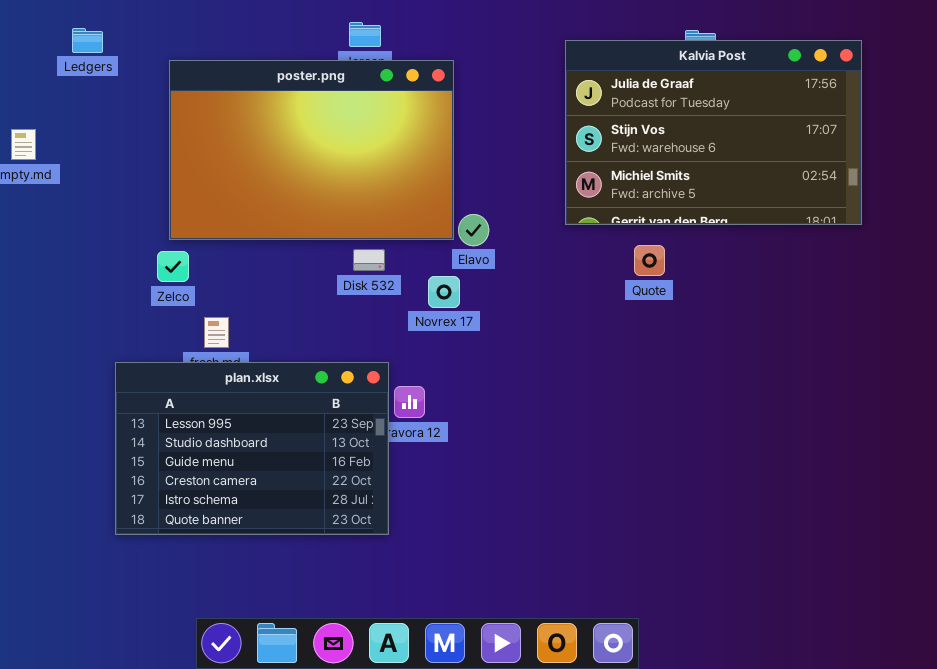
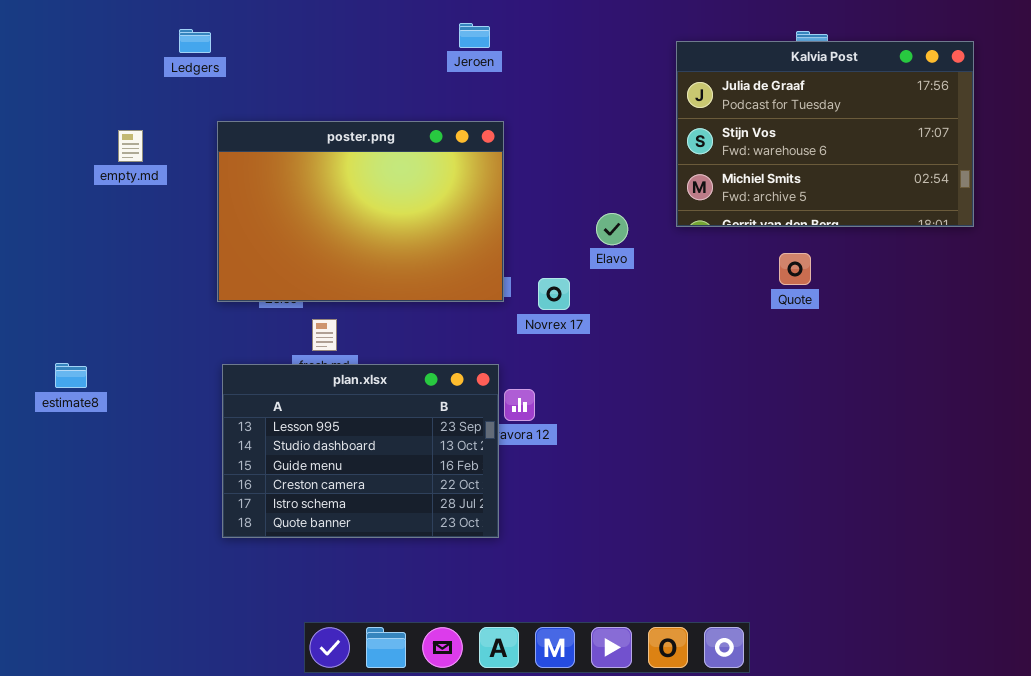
poster.png: [169,60,454,240] -> [217,121,504,302], moved
Elavo: [458,214,489,246] -> [596,213,628,245], moved
Quote: [634,245,665,276] -> [779,253,811,285], moved

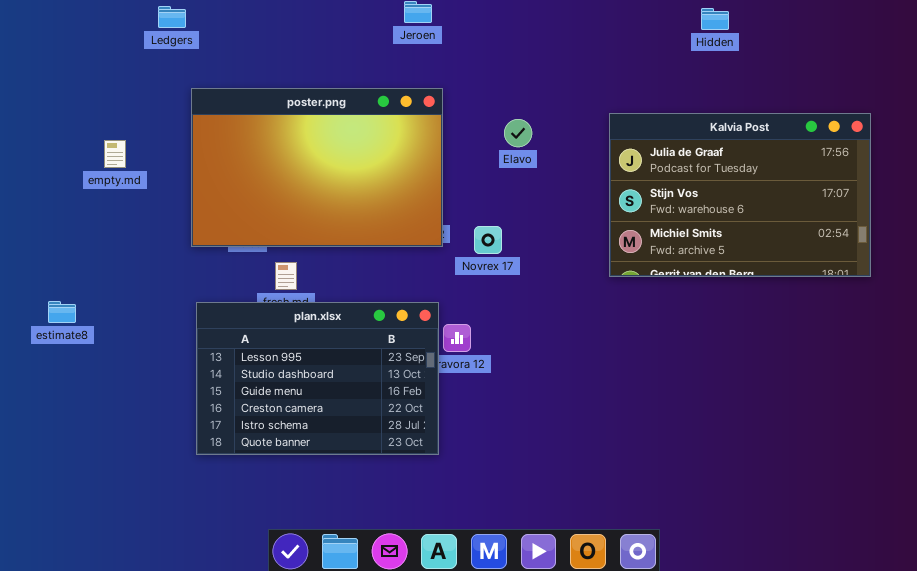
Kalvia Post: [676,41,974,227] -> [609,113,871,277], moved
empty.md: [118,130,143,162] -> [104,140,126,168], moved
Elavo: [596,213,628,245] -> [504,119,532,147], moved

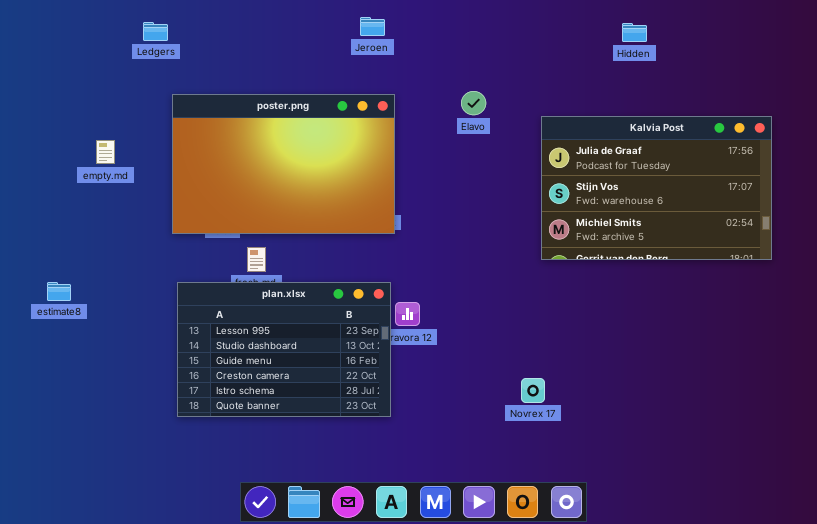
Elavo: [504,119,532,147] -> [461,91,486,115], moved
Novrex 17: [474,226,502,254] -> [521,378,545,403], moved

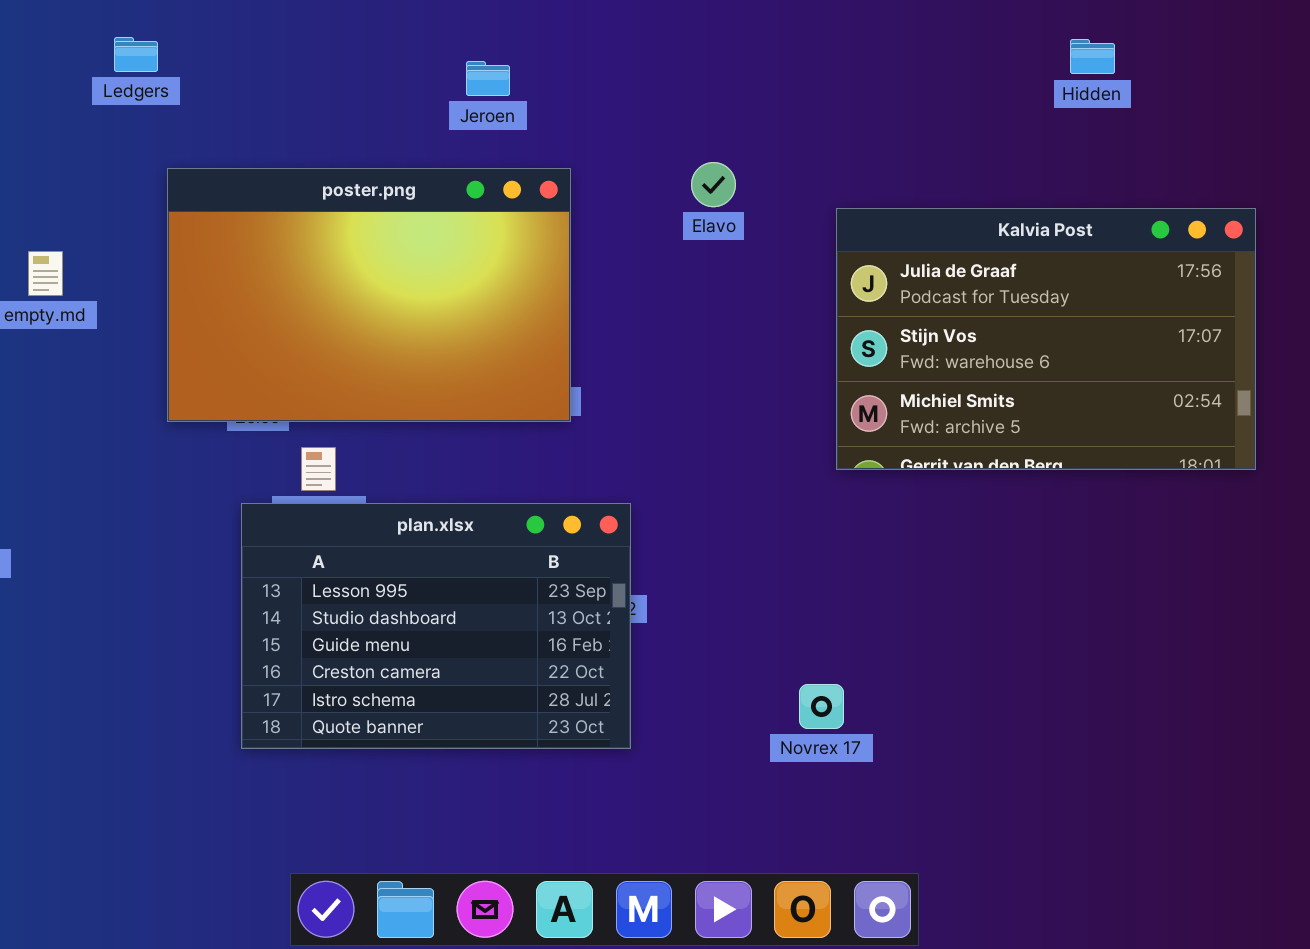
Jeroen: [360,17,385,36] -> [466,61,510,96], moved
Hidden: [622,23,647,42] -> [1070,39,1115,74], moved
plan.xlsx: [177,282,391,417] -> [241,503,631,749], moved

